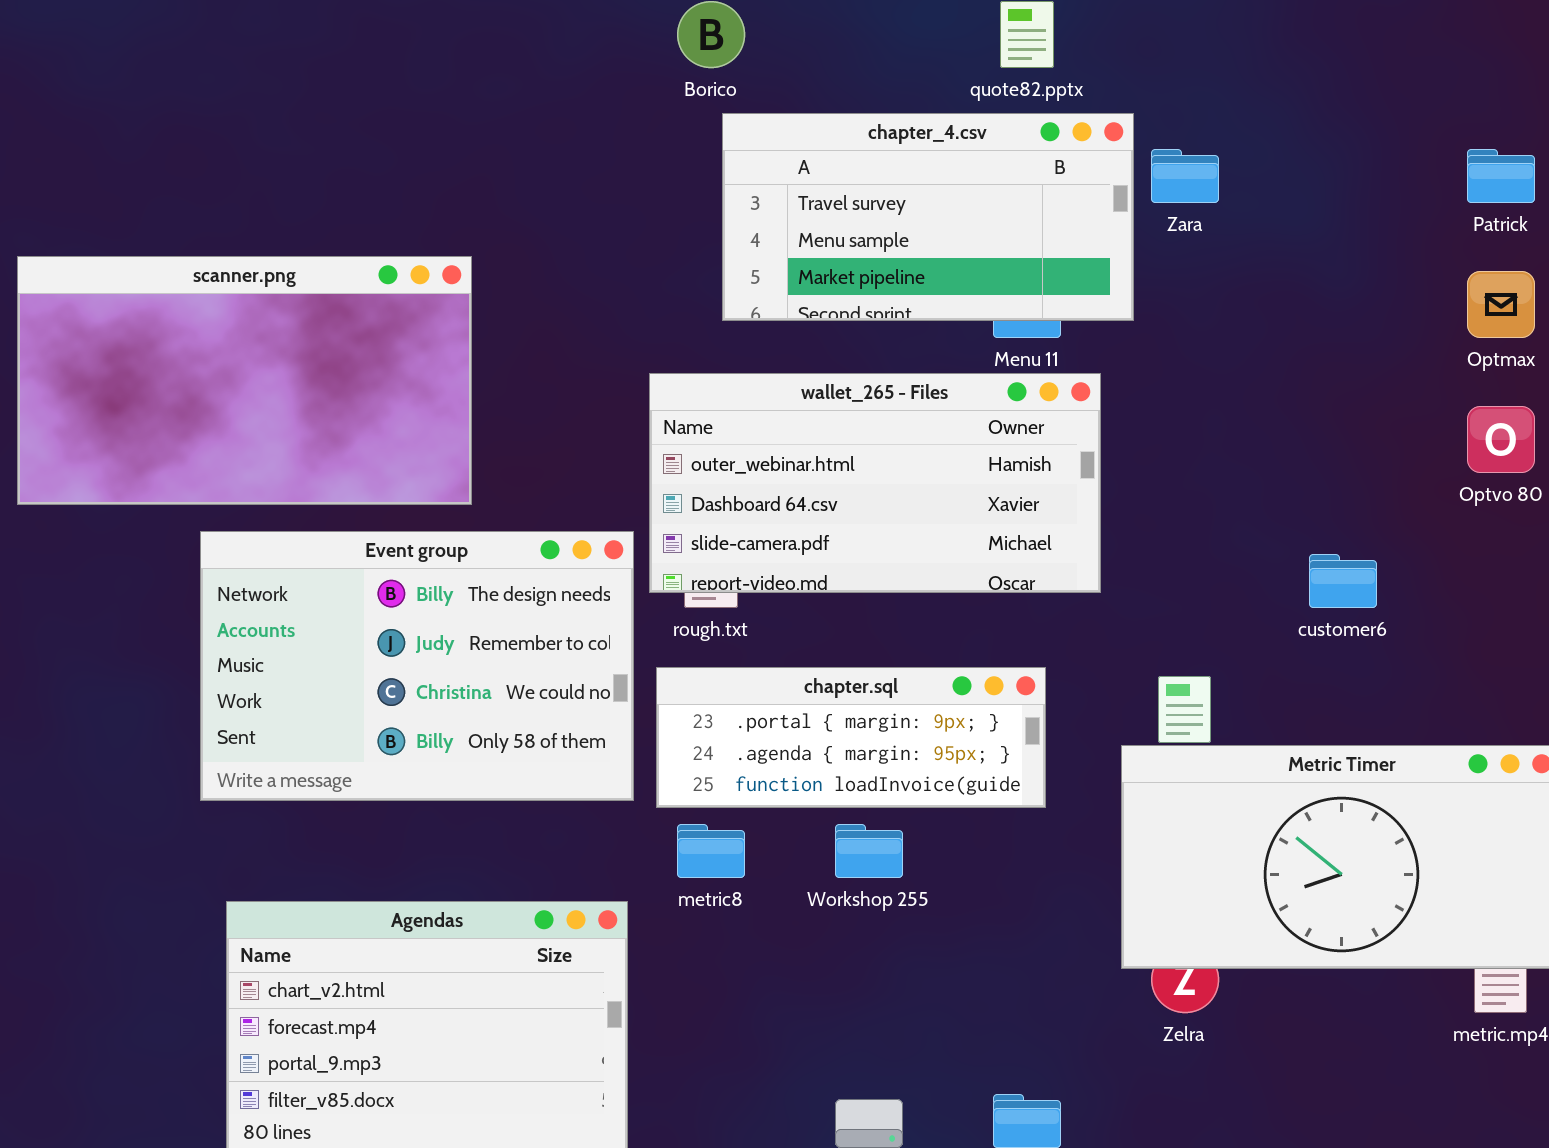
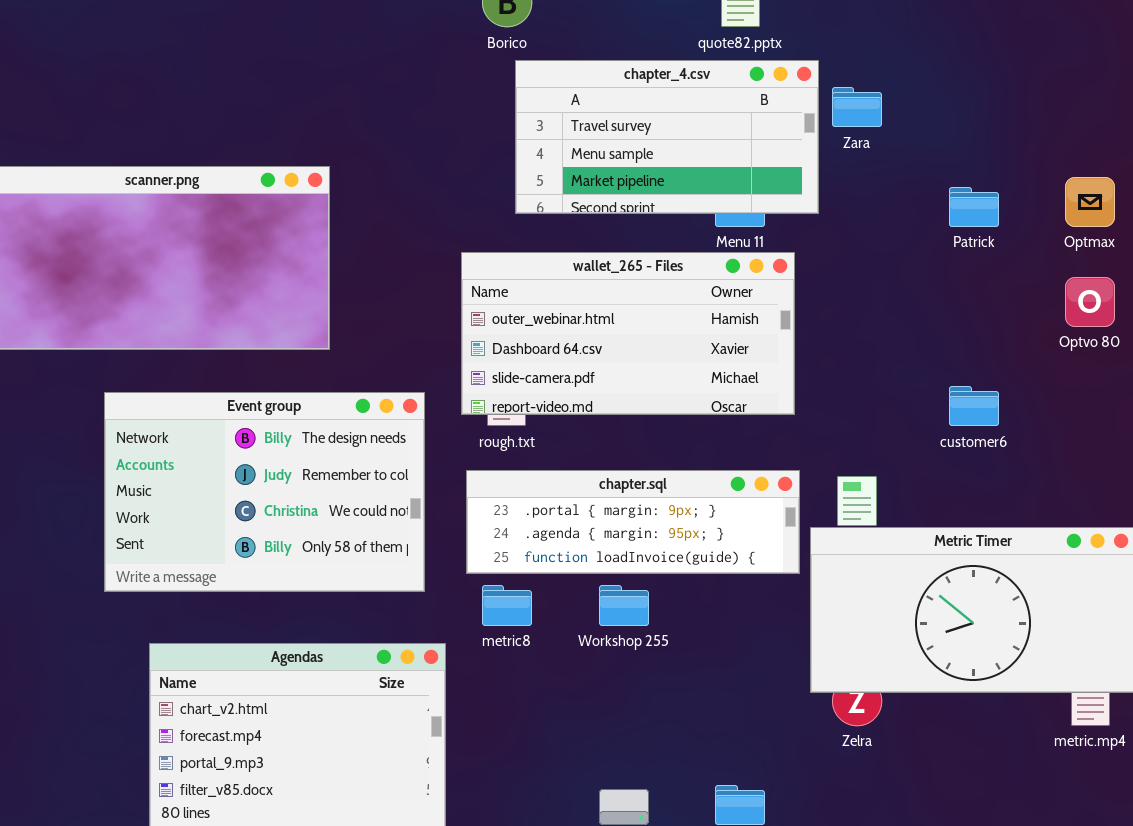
Patrick: [1467,149,1535,203] -> [949,187,999,227], moved
Event group: [200,531,634,801] -> [104,392,425,592], moved
chapter.sql: [656,667,1046,808] -> [466,470,800,574], resized

